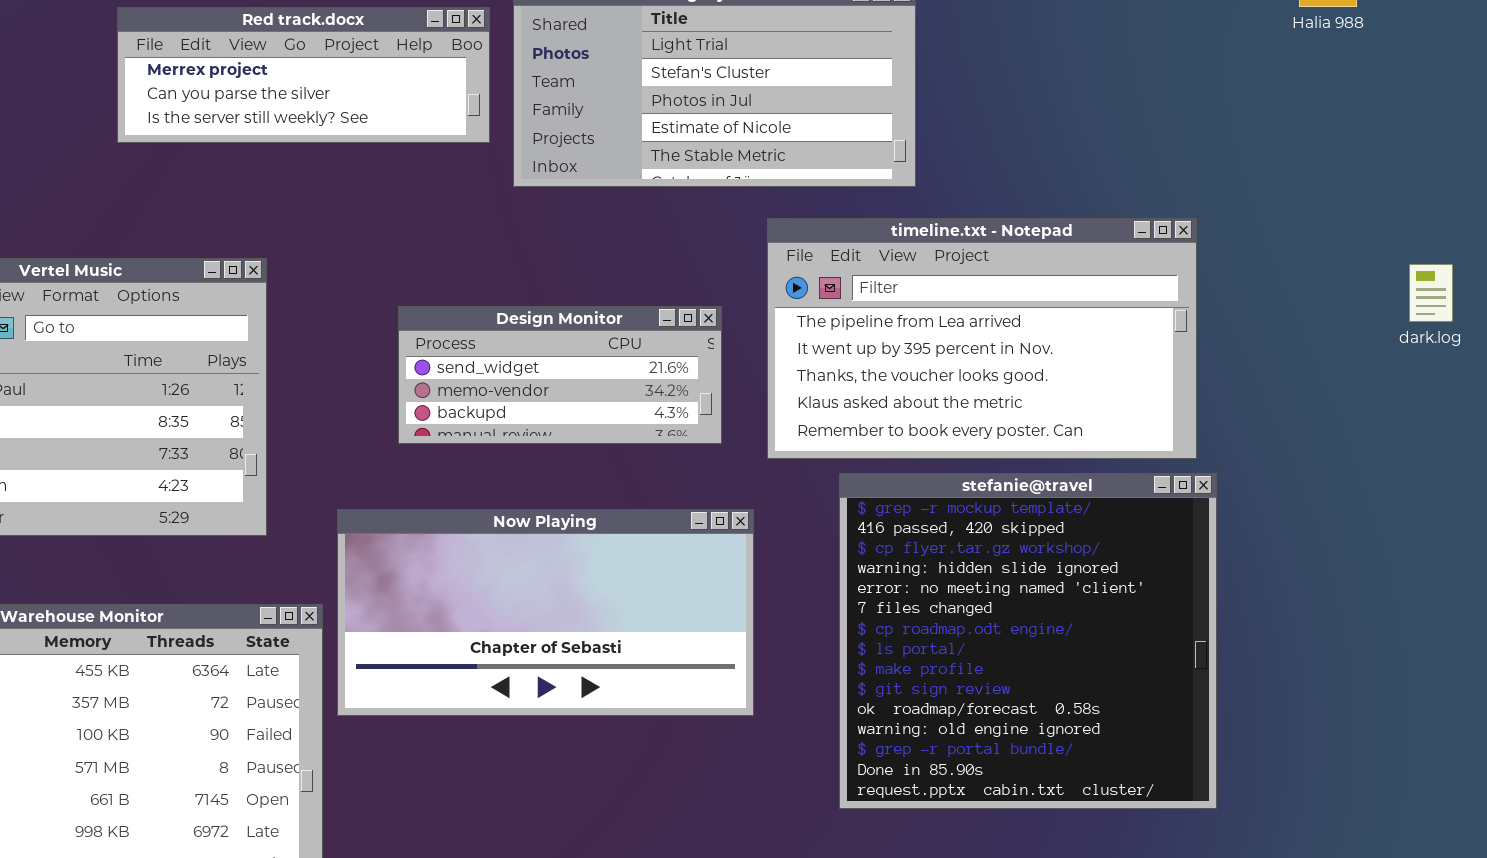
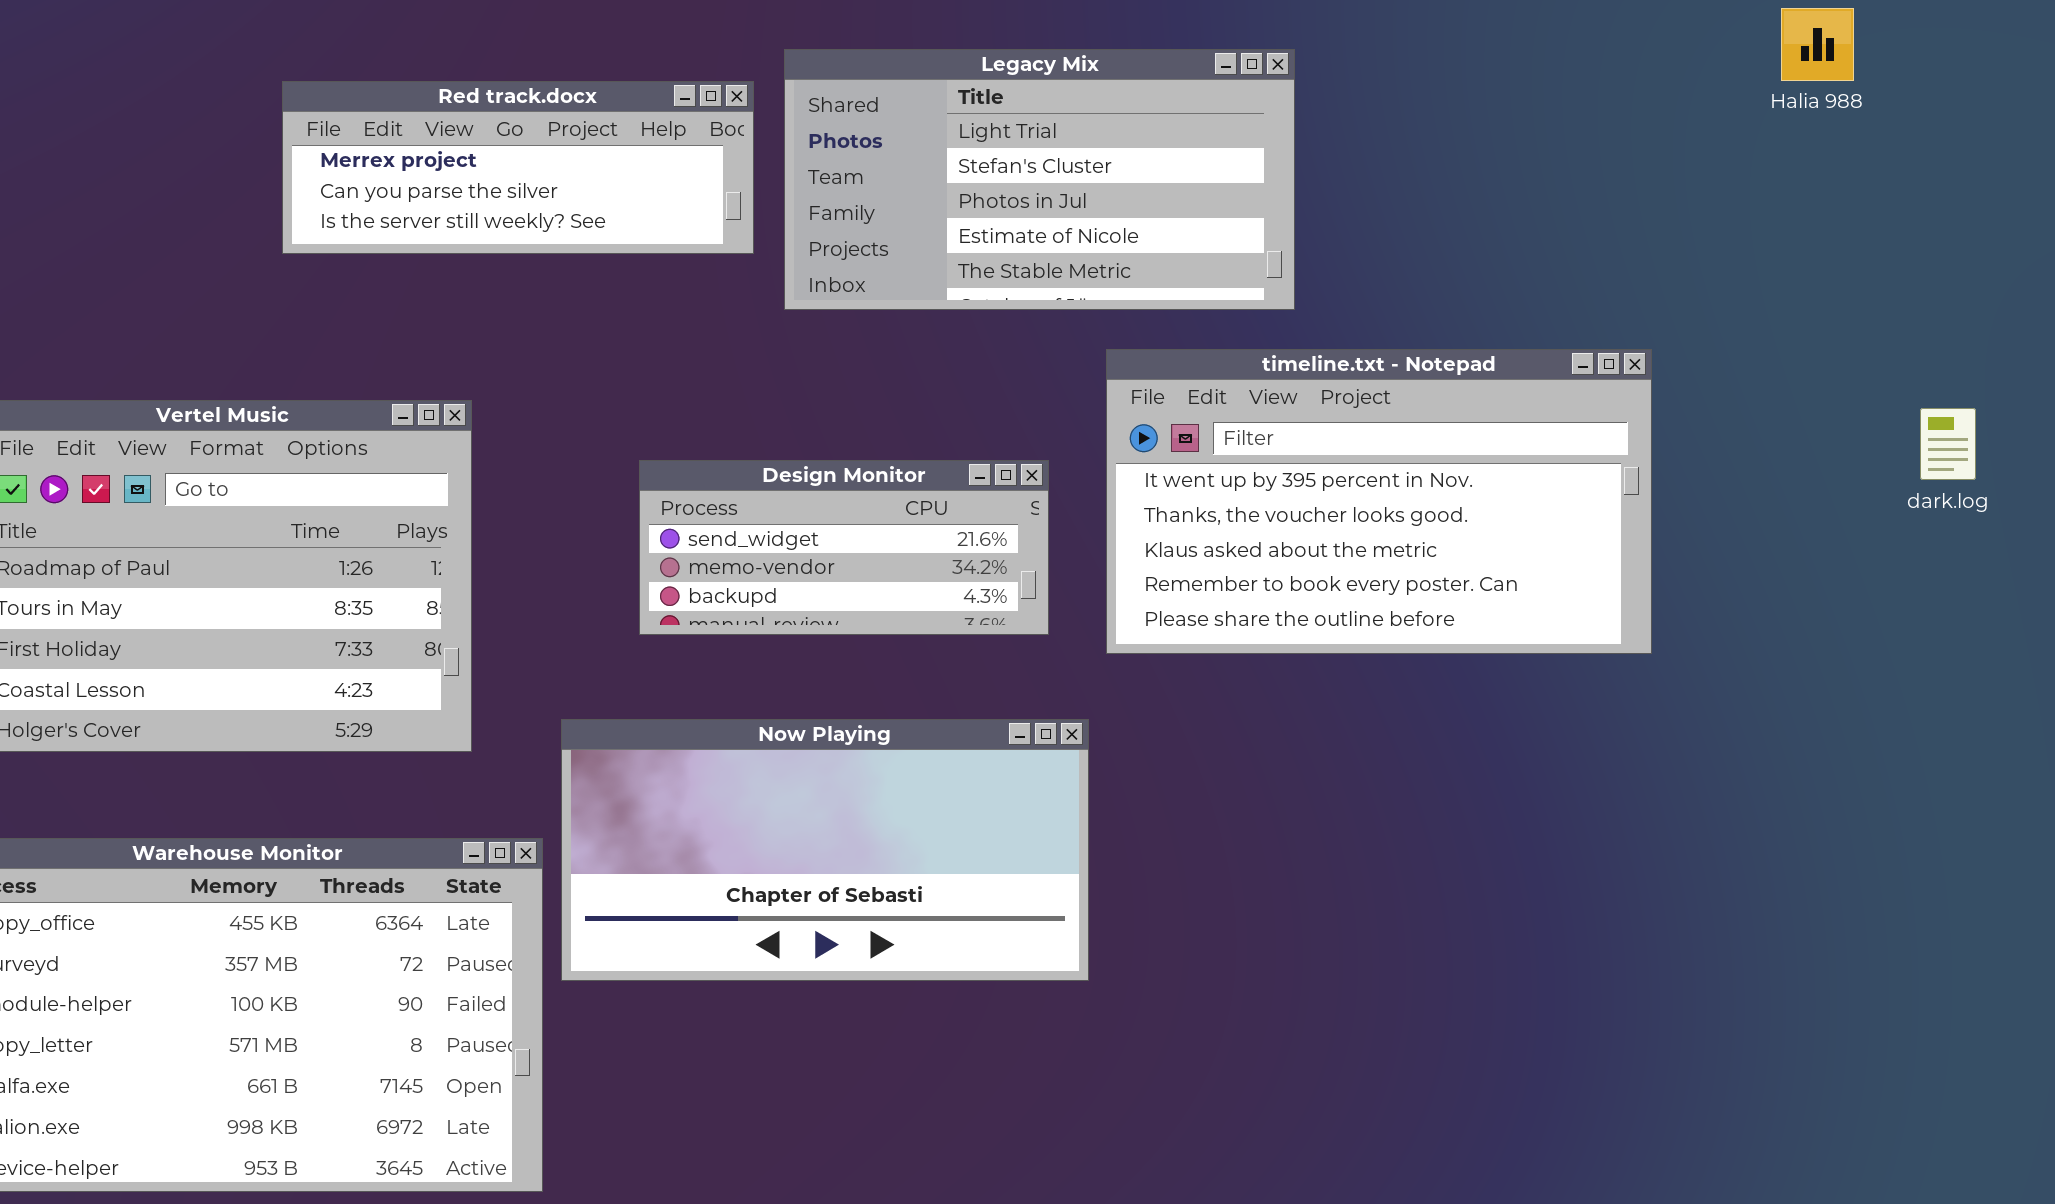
timeline.txt - Notepad: [767,218,1197,459] -> [1106,349,1652,654], scrolled down 1 row
stefanie@travel: [839,473,1217,809] -> none, closed

